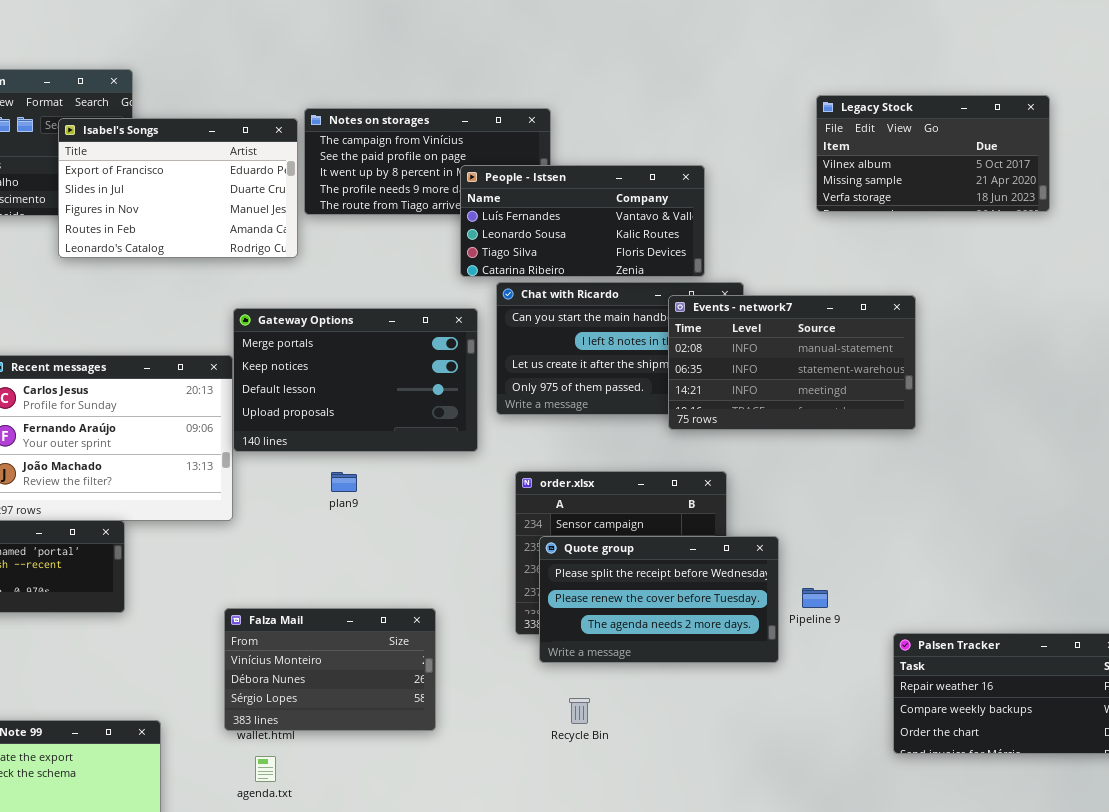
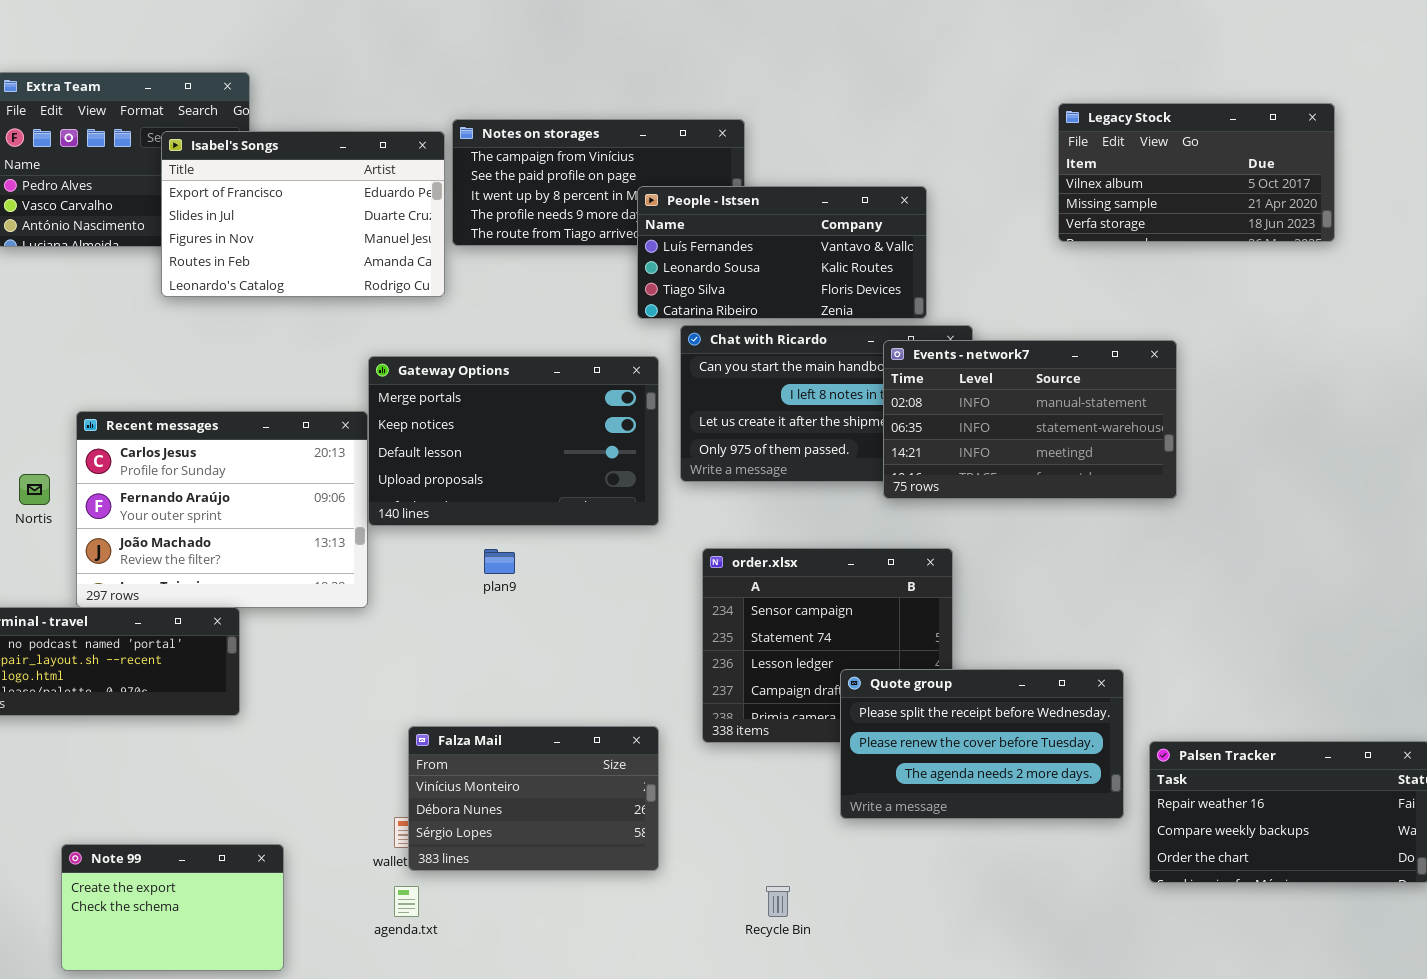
Quote group: [539,536,779,663] -> [840,669,1124,819], moved
Falza Mail: [224,608,436,731] -> [408,726,659,871], moved
Recycle Bin: [569,698,590,724] -> [766,886,790,917], moved

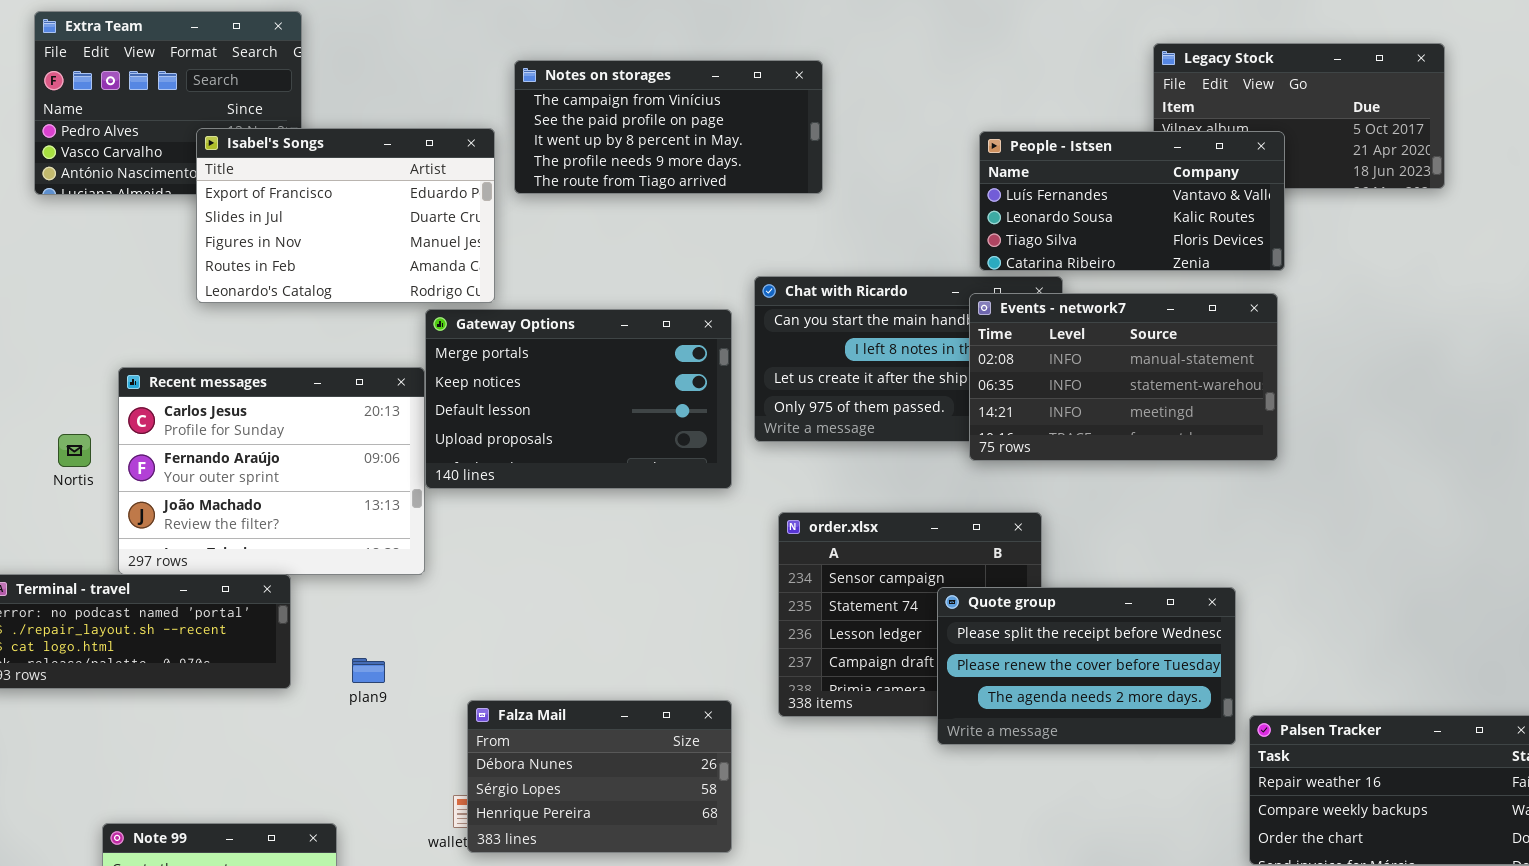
Isabel's Songs: [161,131,445,297] -> [196,128,495,303], moved
People - Istsen: [637,186,927,319] -> [979,131,1285,271], moved
plan9: [484,549,515,574] -> [352,658,385,683], moved
Quote group: [840,669,1124,819] -> [937,587,1236,745], moved
Falza Mail: [408,726,659,871] -> [467,700,732,853], scrolled down 1 row

